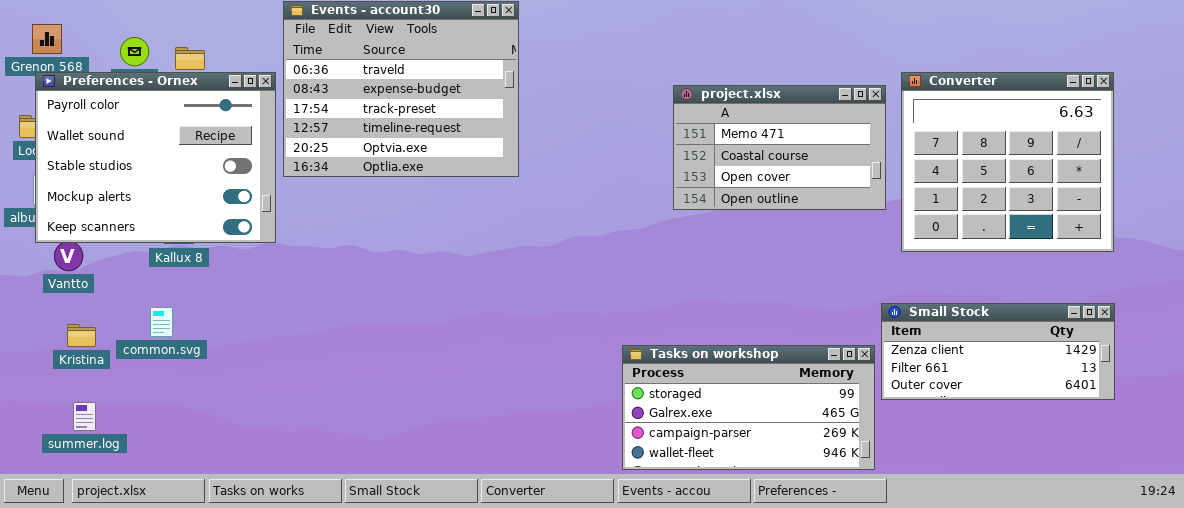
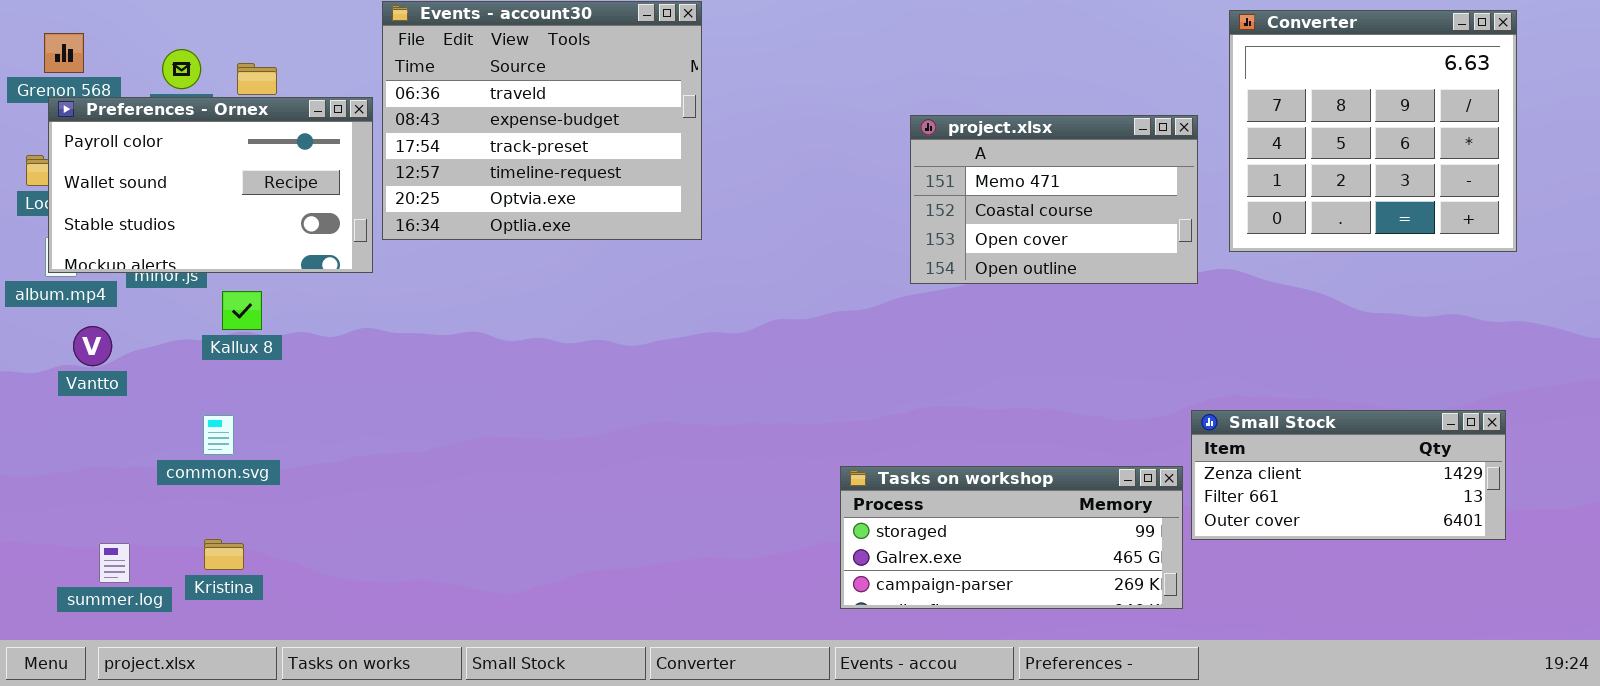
Preferences - Ornex: [35,72,276,243] -> [48,97,373,273], resized
Converter: [901,72,1114,252] -> [1229,10,1517,252], moved
Kristina: [67,324,96,347] -> [204,539,244,570], moved
Tasks on workshop: [622,345,875,470] -> [840,466,1183,609], resized

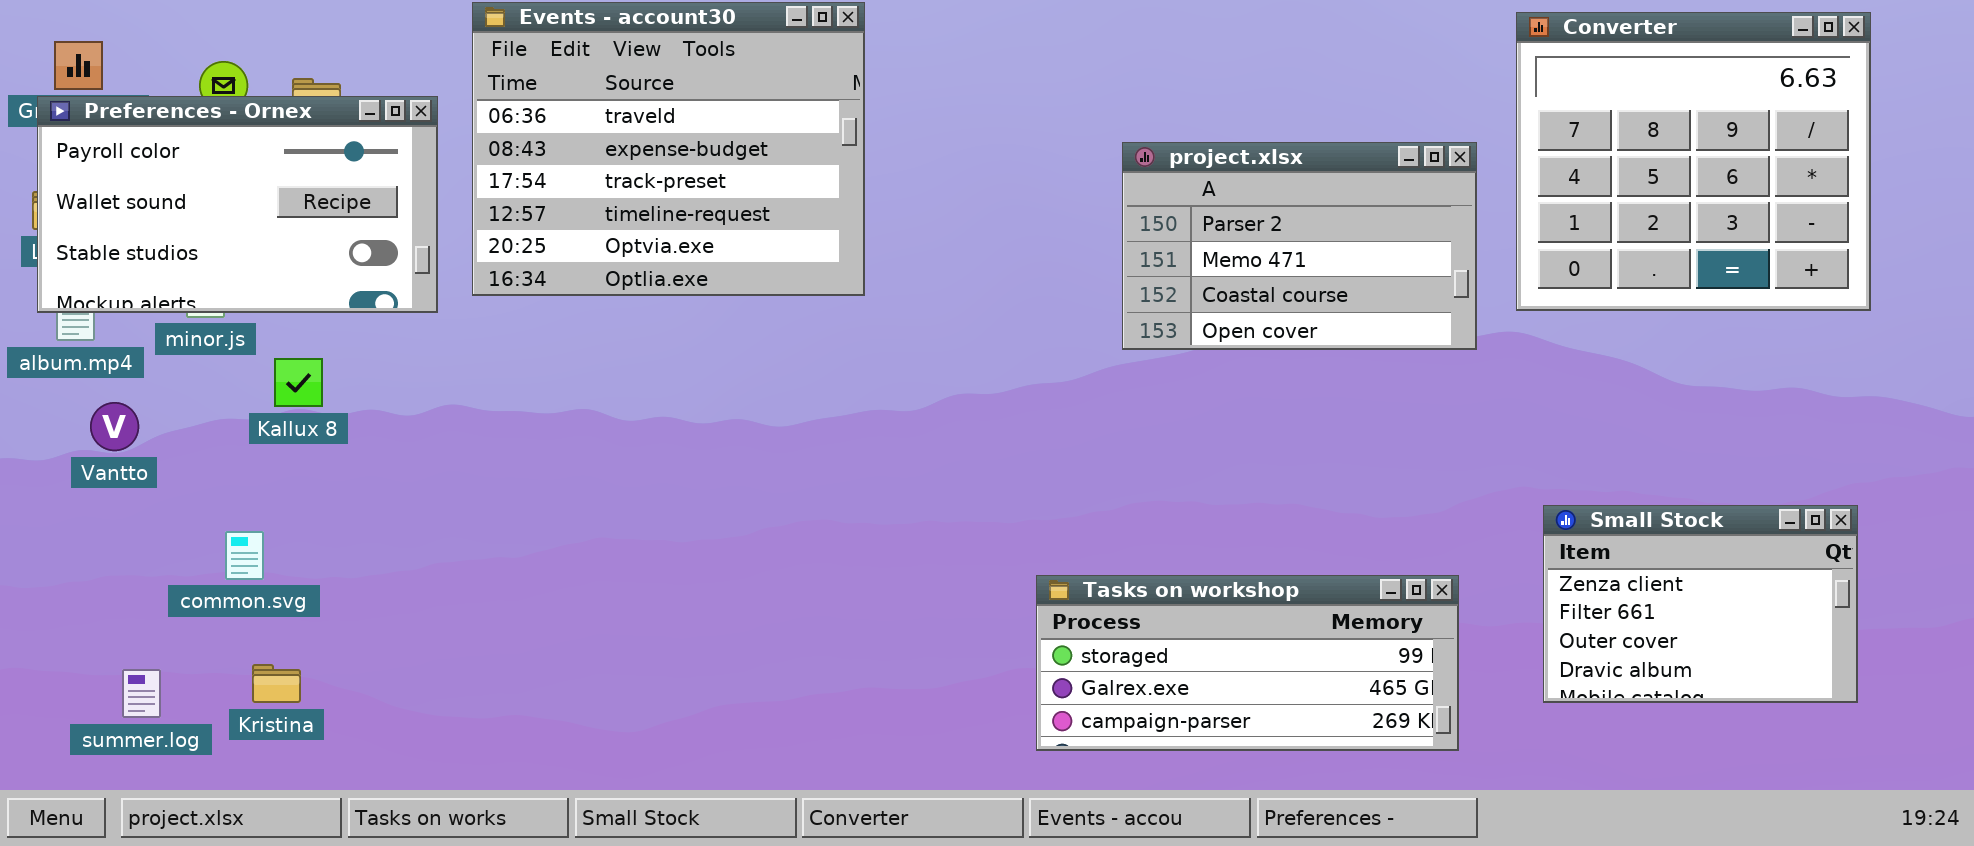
Preferences - Ornex: [48,97,373,273] -> [37,96,438,313], moved
project.xlsx: [910,115,1198,284] -> [1122,142,1477,350], scrolled up 1 row
Small Stock: [1191,410,1506,540] -> [1543,505,1858,703], resized
common.svg: [203,415,234,455] -> [225,531,264,580], moved

